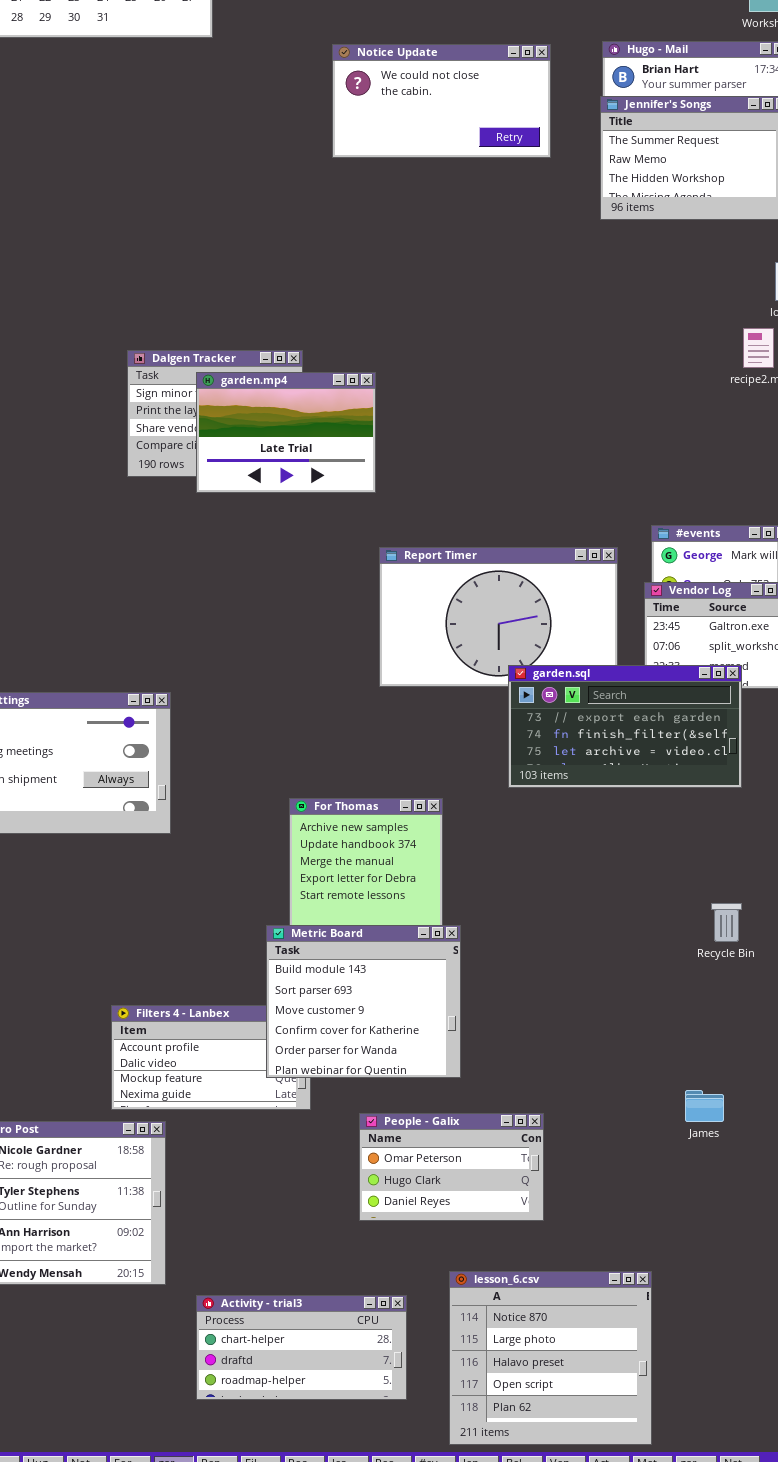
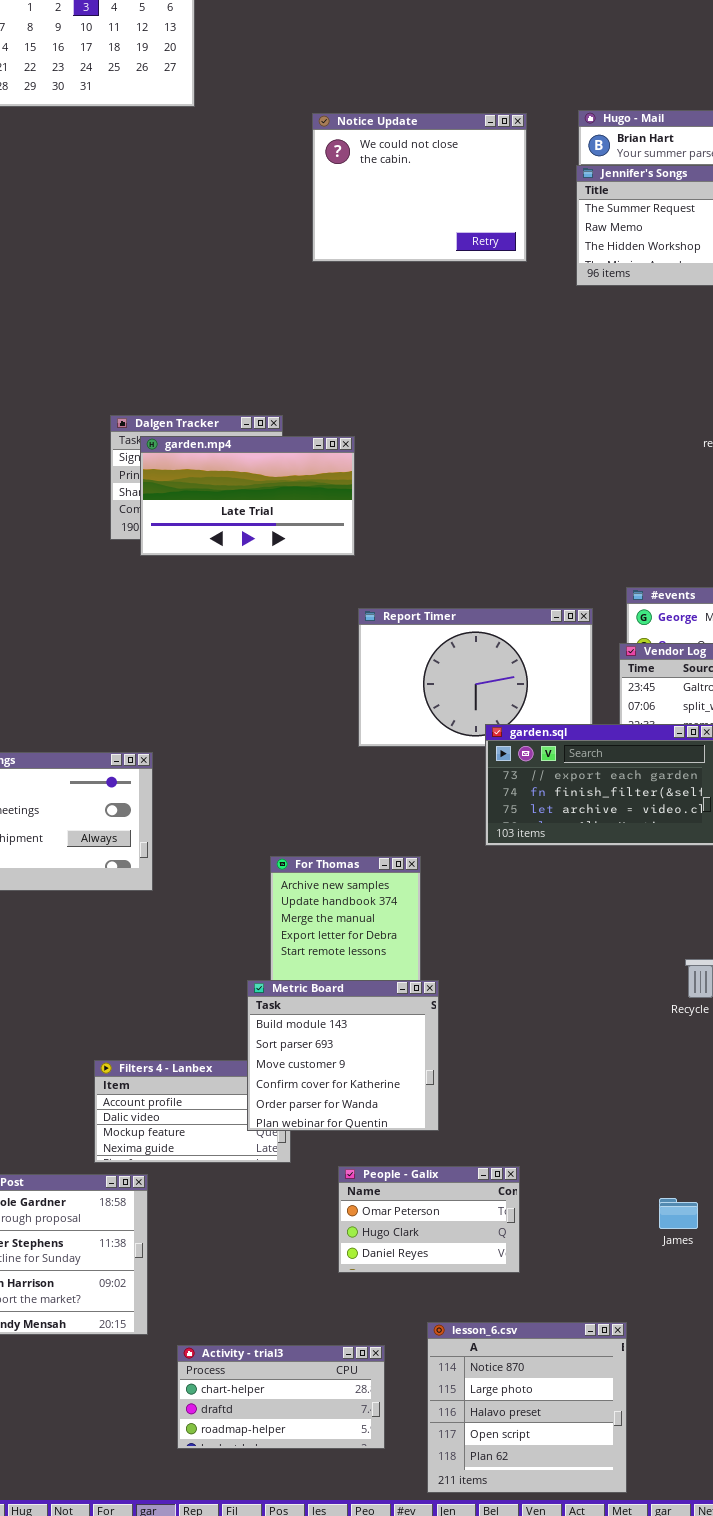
Notice Update: [332,44,551,158] -> [312,113,527,262], resized
garden.mp4: [196,372,376,493] -> [140,436,355,556], resized
James: [685,1090,724,1122] -> [659,1198,698,1229], moved

